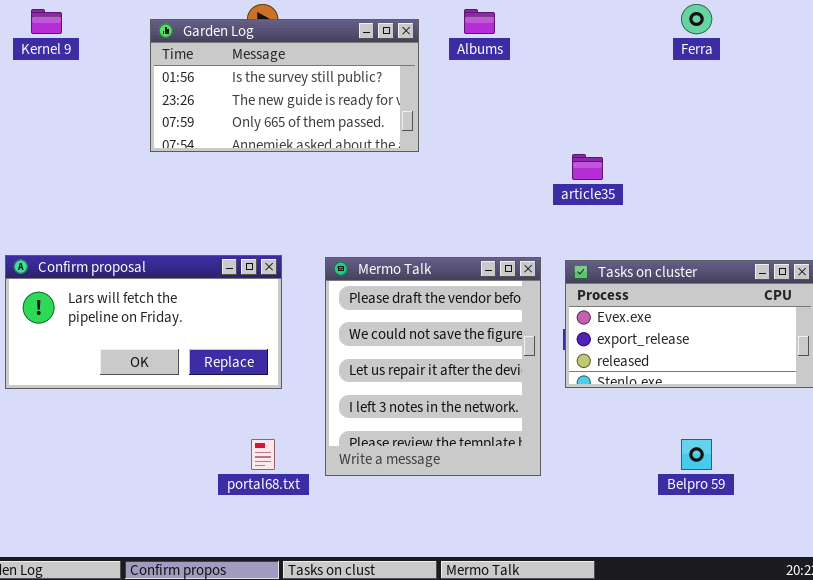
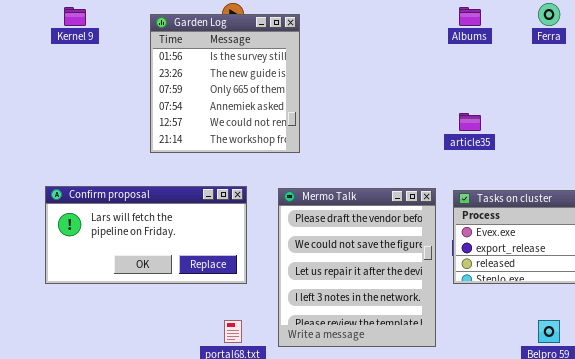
Albums: [464,9,495,34] -> [459,7,481,26], moved
Garden Log: [150,19,419,152] -> [150,14,300,153], resized

